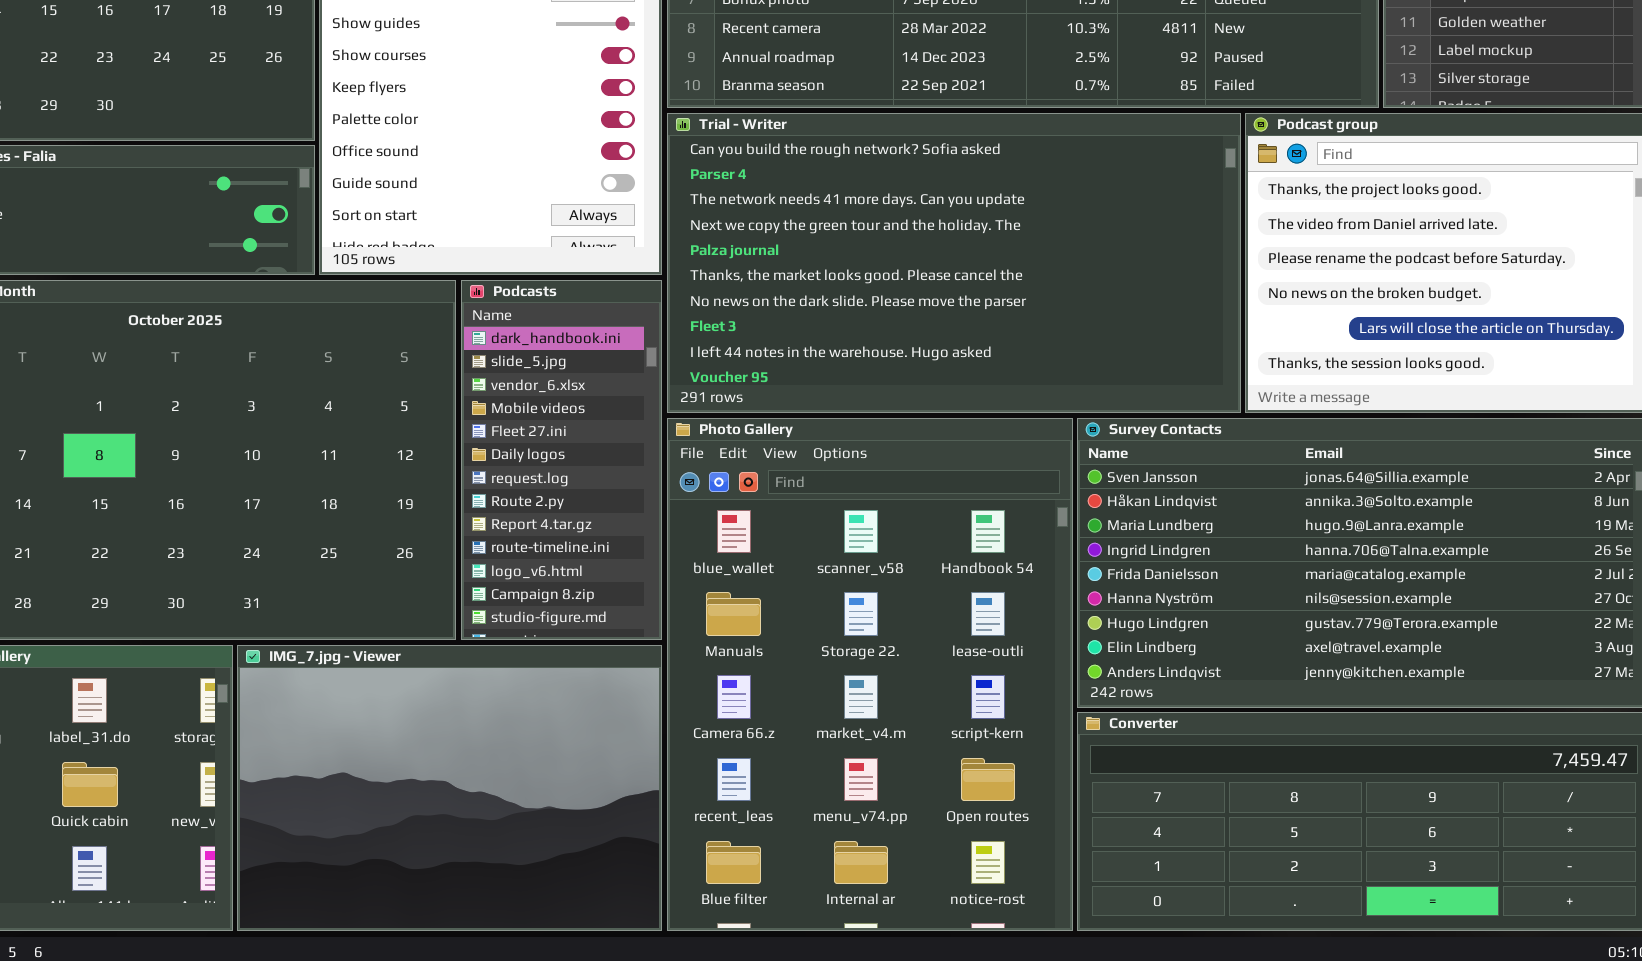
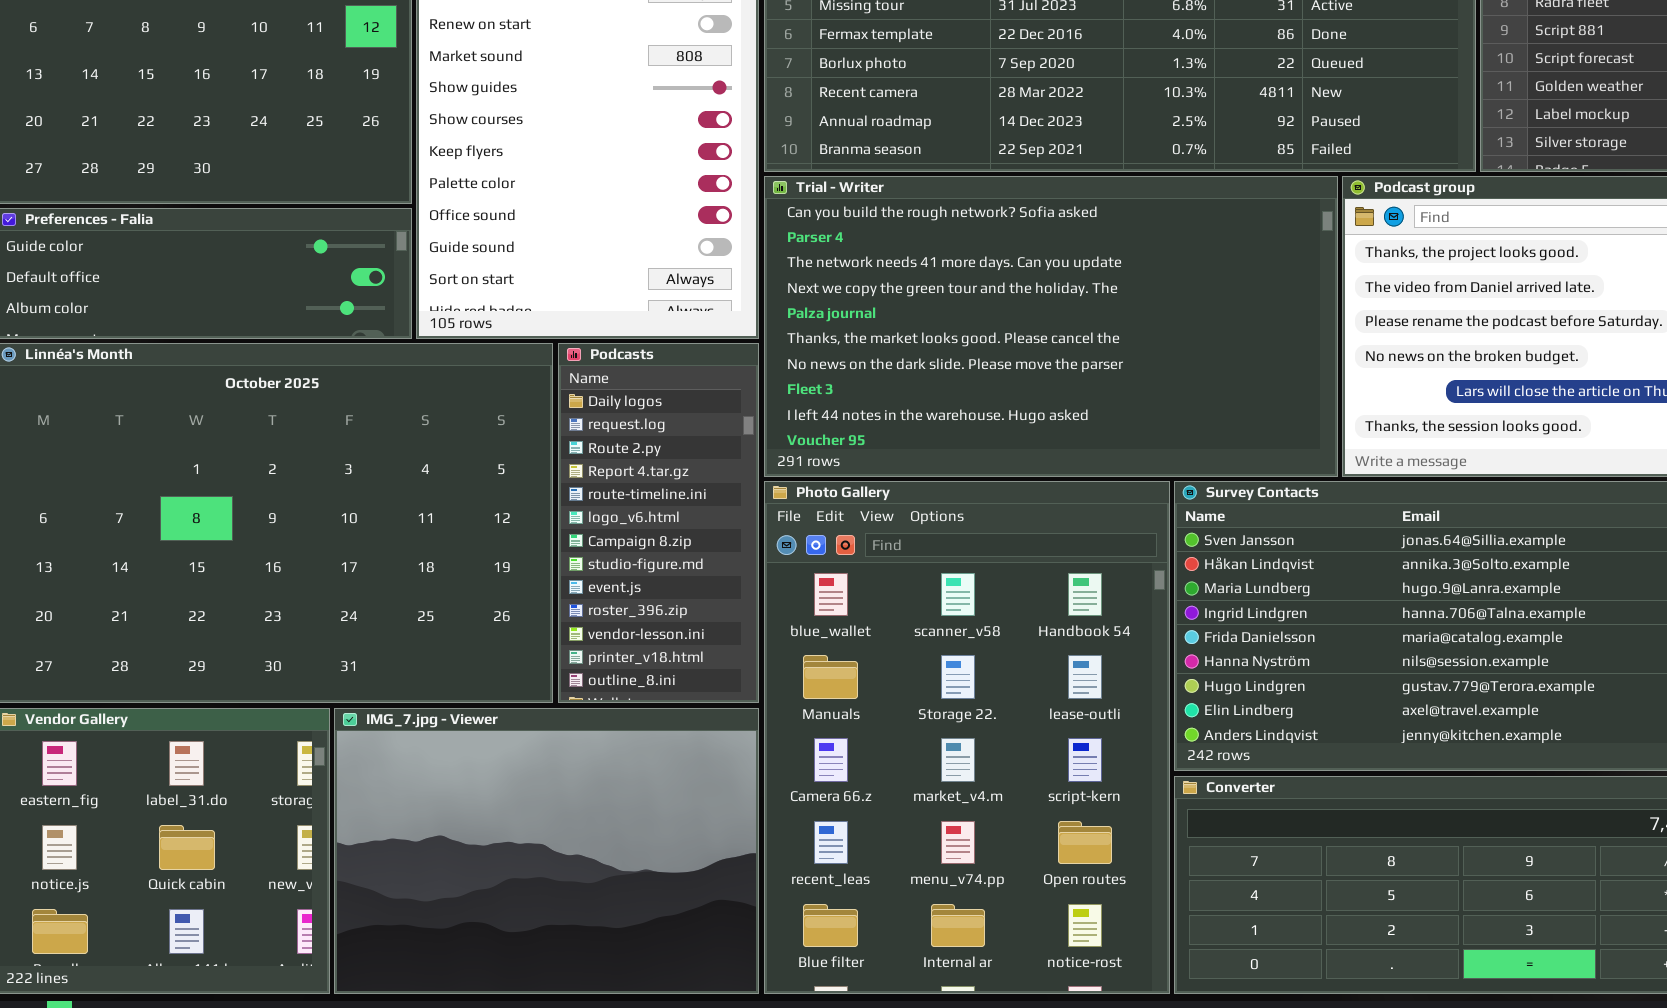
Podcasts: [461,280,662,640] -> [558,343,759,703], scrolled down 5 rows

